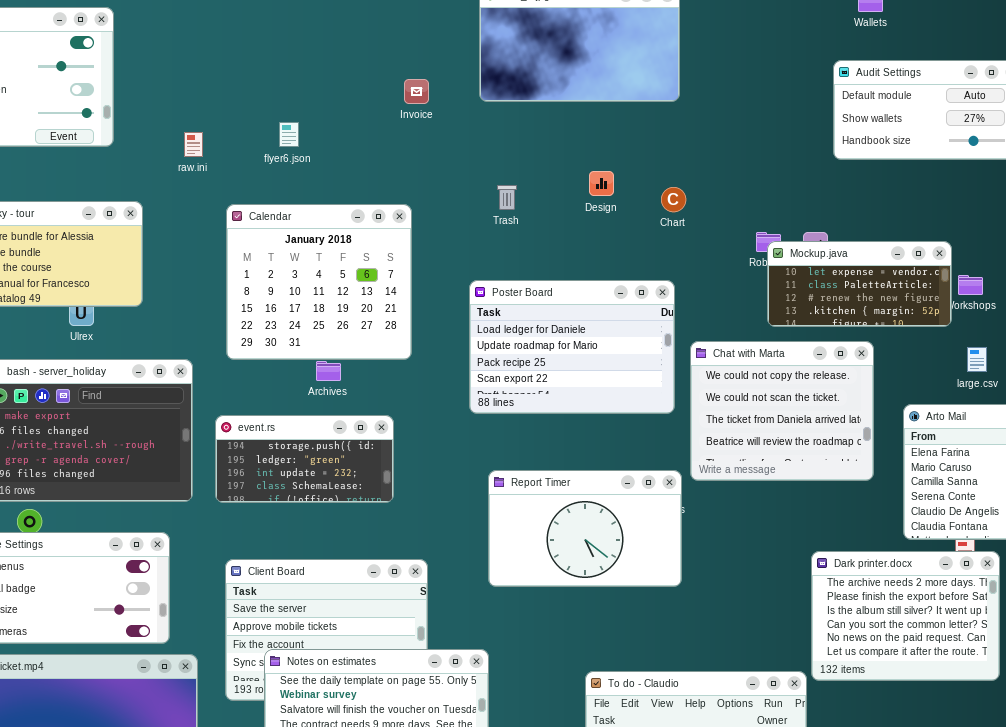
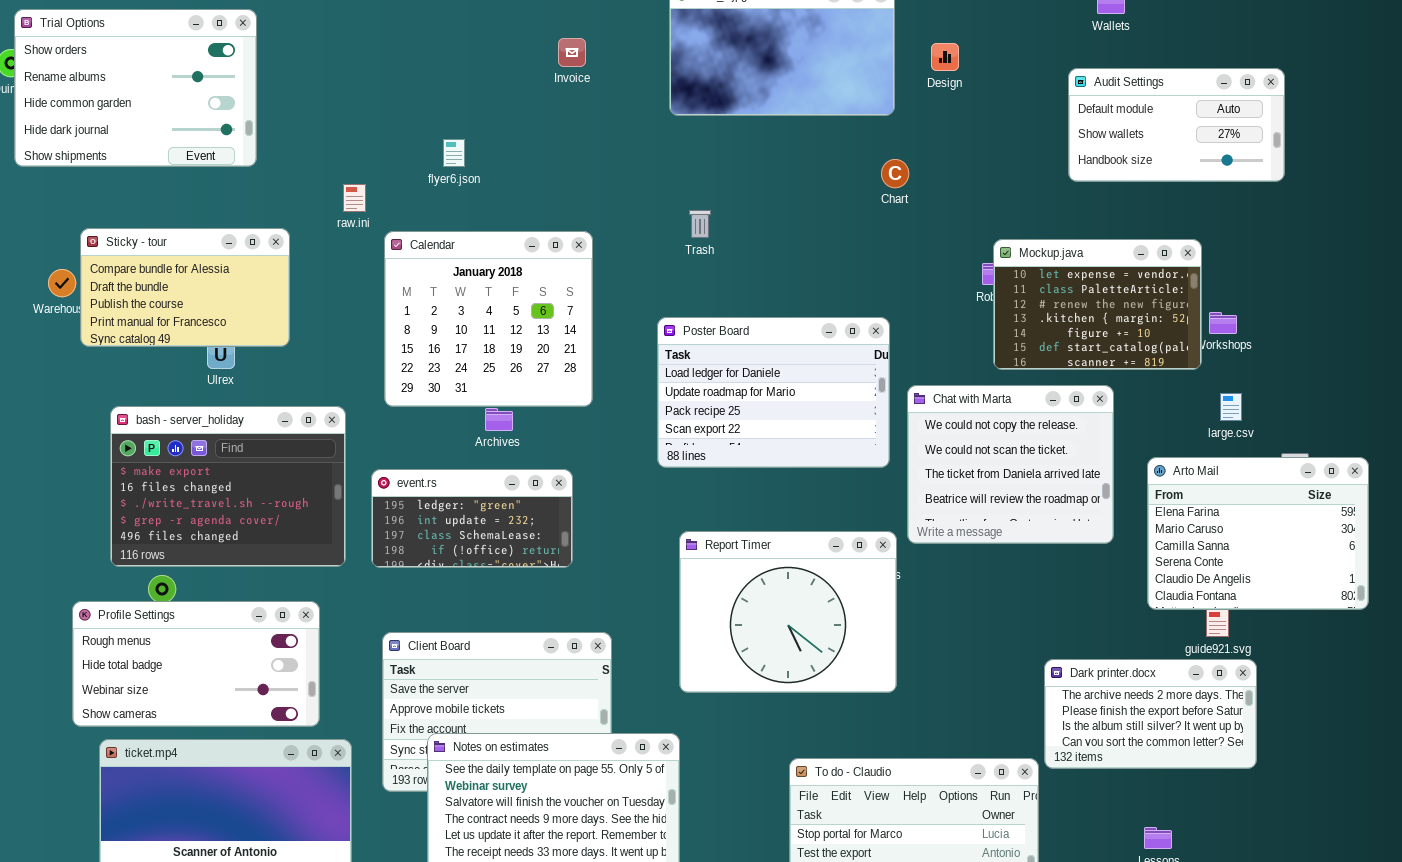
Invoice: [404,79,429,104] -> [558,38,586,67], moved
raw.ini: [184,132,203,157] -> [343,184,366,212], moved
Design: [589,171,614,196] -> [931,43,959,71], moved
Chart: [661,187,686,212] -> [881,159,909,188], moved
Mockup.java: [767,241,952,327] -> [993,239,1202,370], resized
event.rs: [215,415,394,503] -> [371,469,573,568], scrolled down 1 row
Report Timer: [488,470,682,587] -> [679,531,897,693], resized
Dark printer.docx: [811,551,1000,681] -> [1044,659,1257,769], resized

